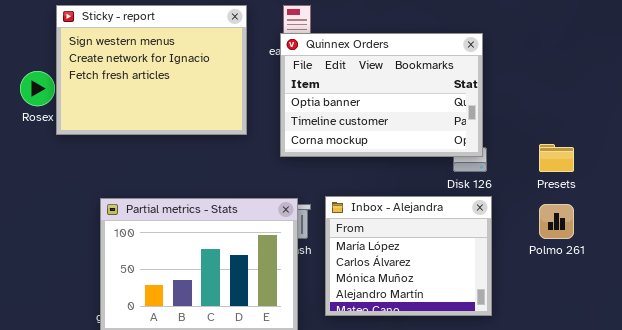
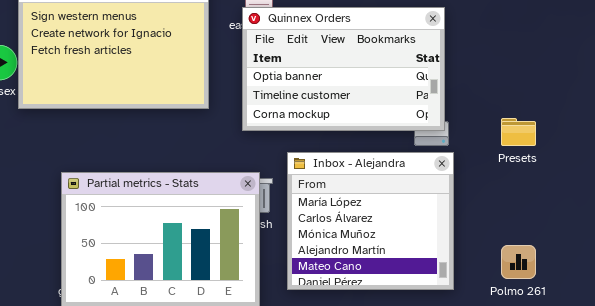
Inbox - Alejandra: [325,196,492,316] -> [287,152,454,290], resized
Polmo 261: [539,204,574,239] -> [501,245,536,279], moved

